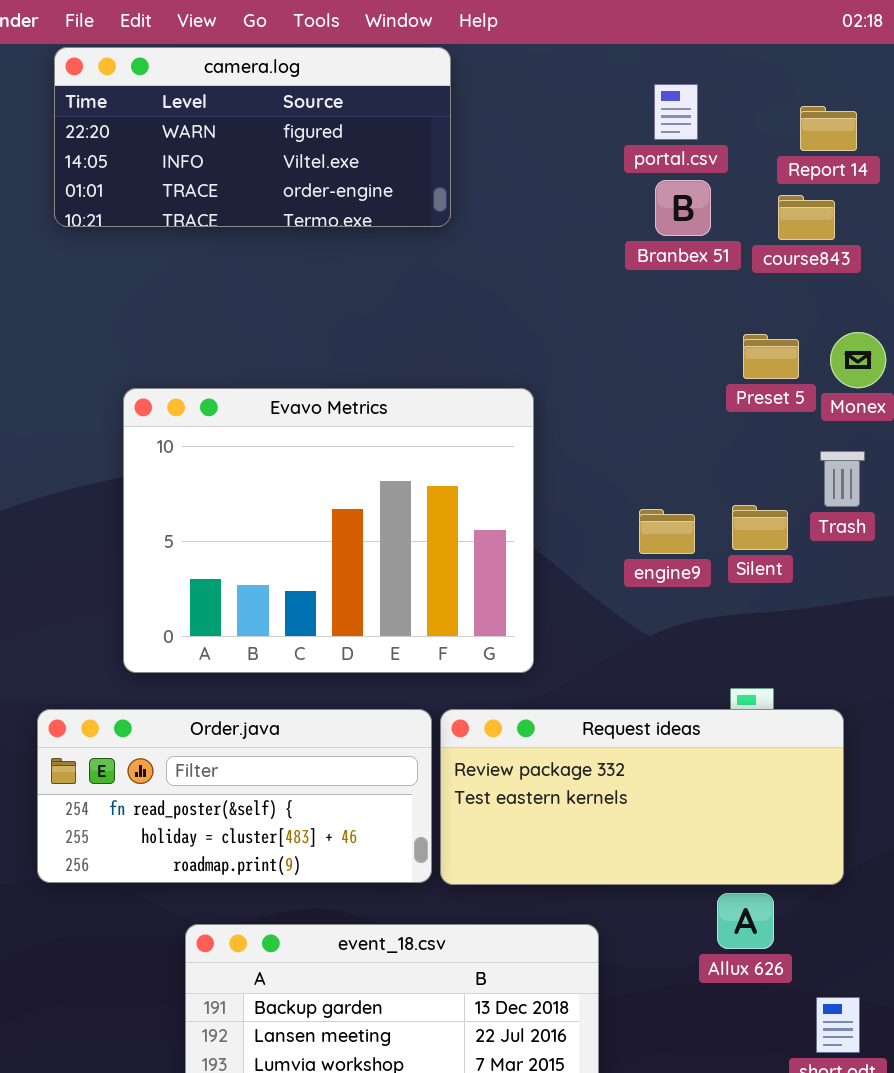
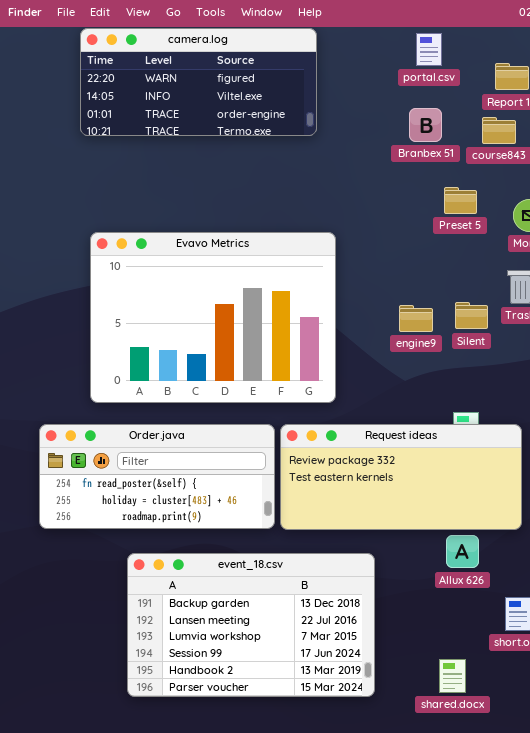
camera.log: [54,47,451,227] -> [80,28,317,136], moved
portal.csv: [654,84,698,140] -> [416,33,442,66], moved
Preset 5: [743,334,799,379] -> [444,187,477,214], moved

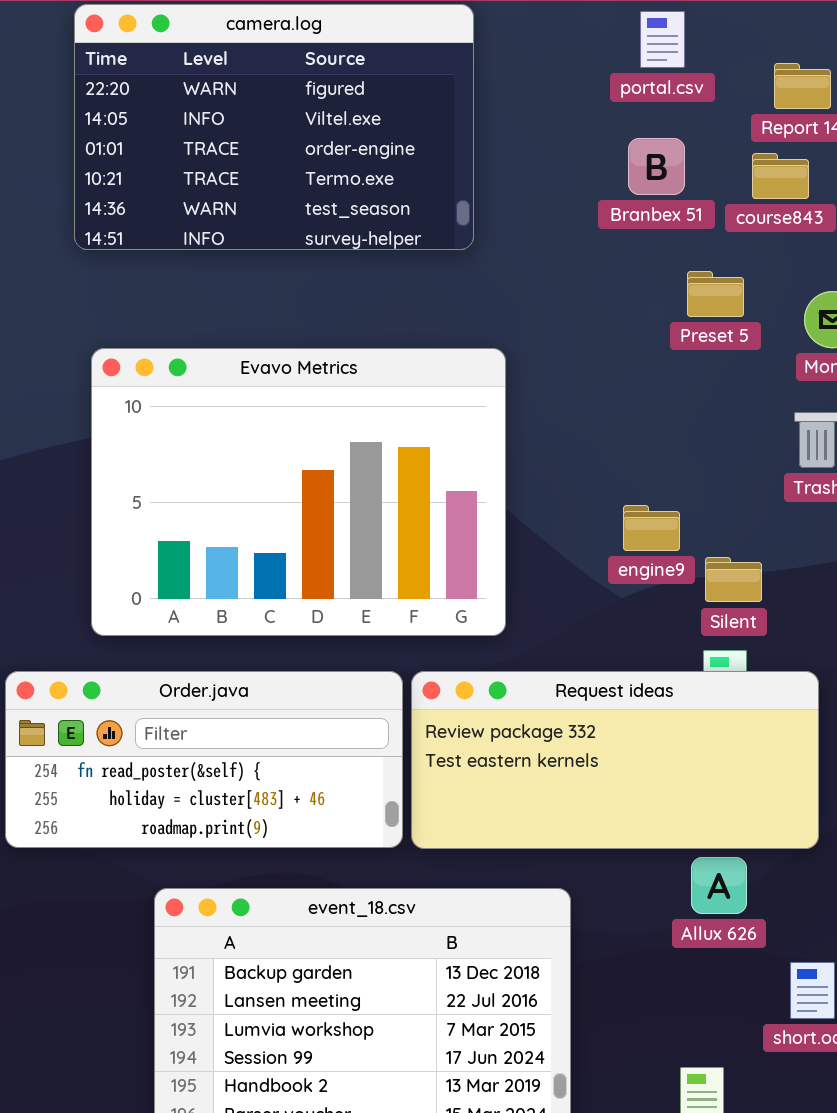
camera.log: [80,28,317,136] -> [74,4,474,250], resized
Silent: [455,302,488,329] -> [705,557,762,602], moved
engine9: [399,305,433,332] -> [623,505,680,551], moved

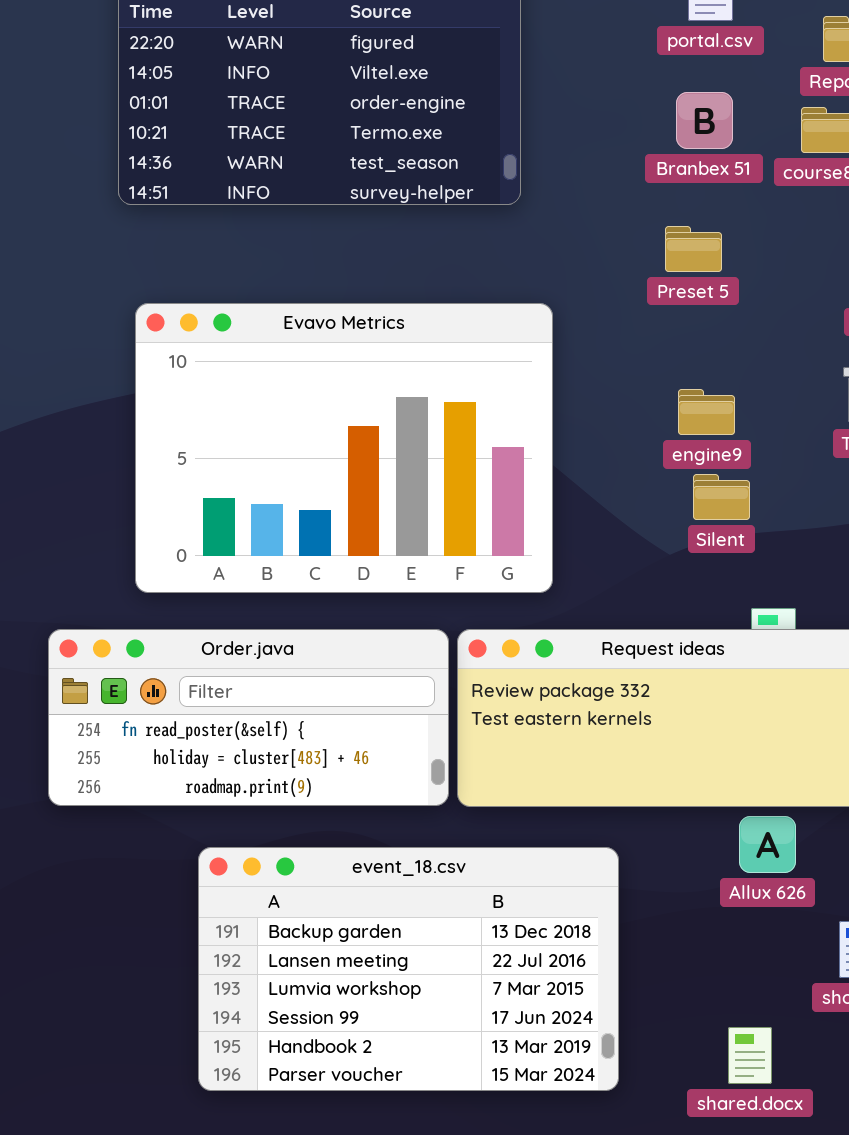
Preset 5: [687,271,744,317] -> [665,226,722,272], moved
engine9: [623,505,680,551] -> [678,389,735,435], moved
Silent: [705,557,762,602] -> [693,474,750,520], moved

